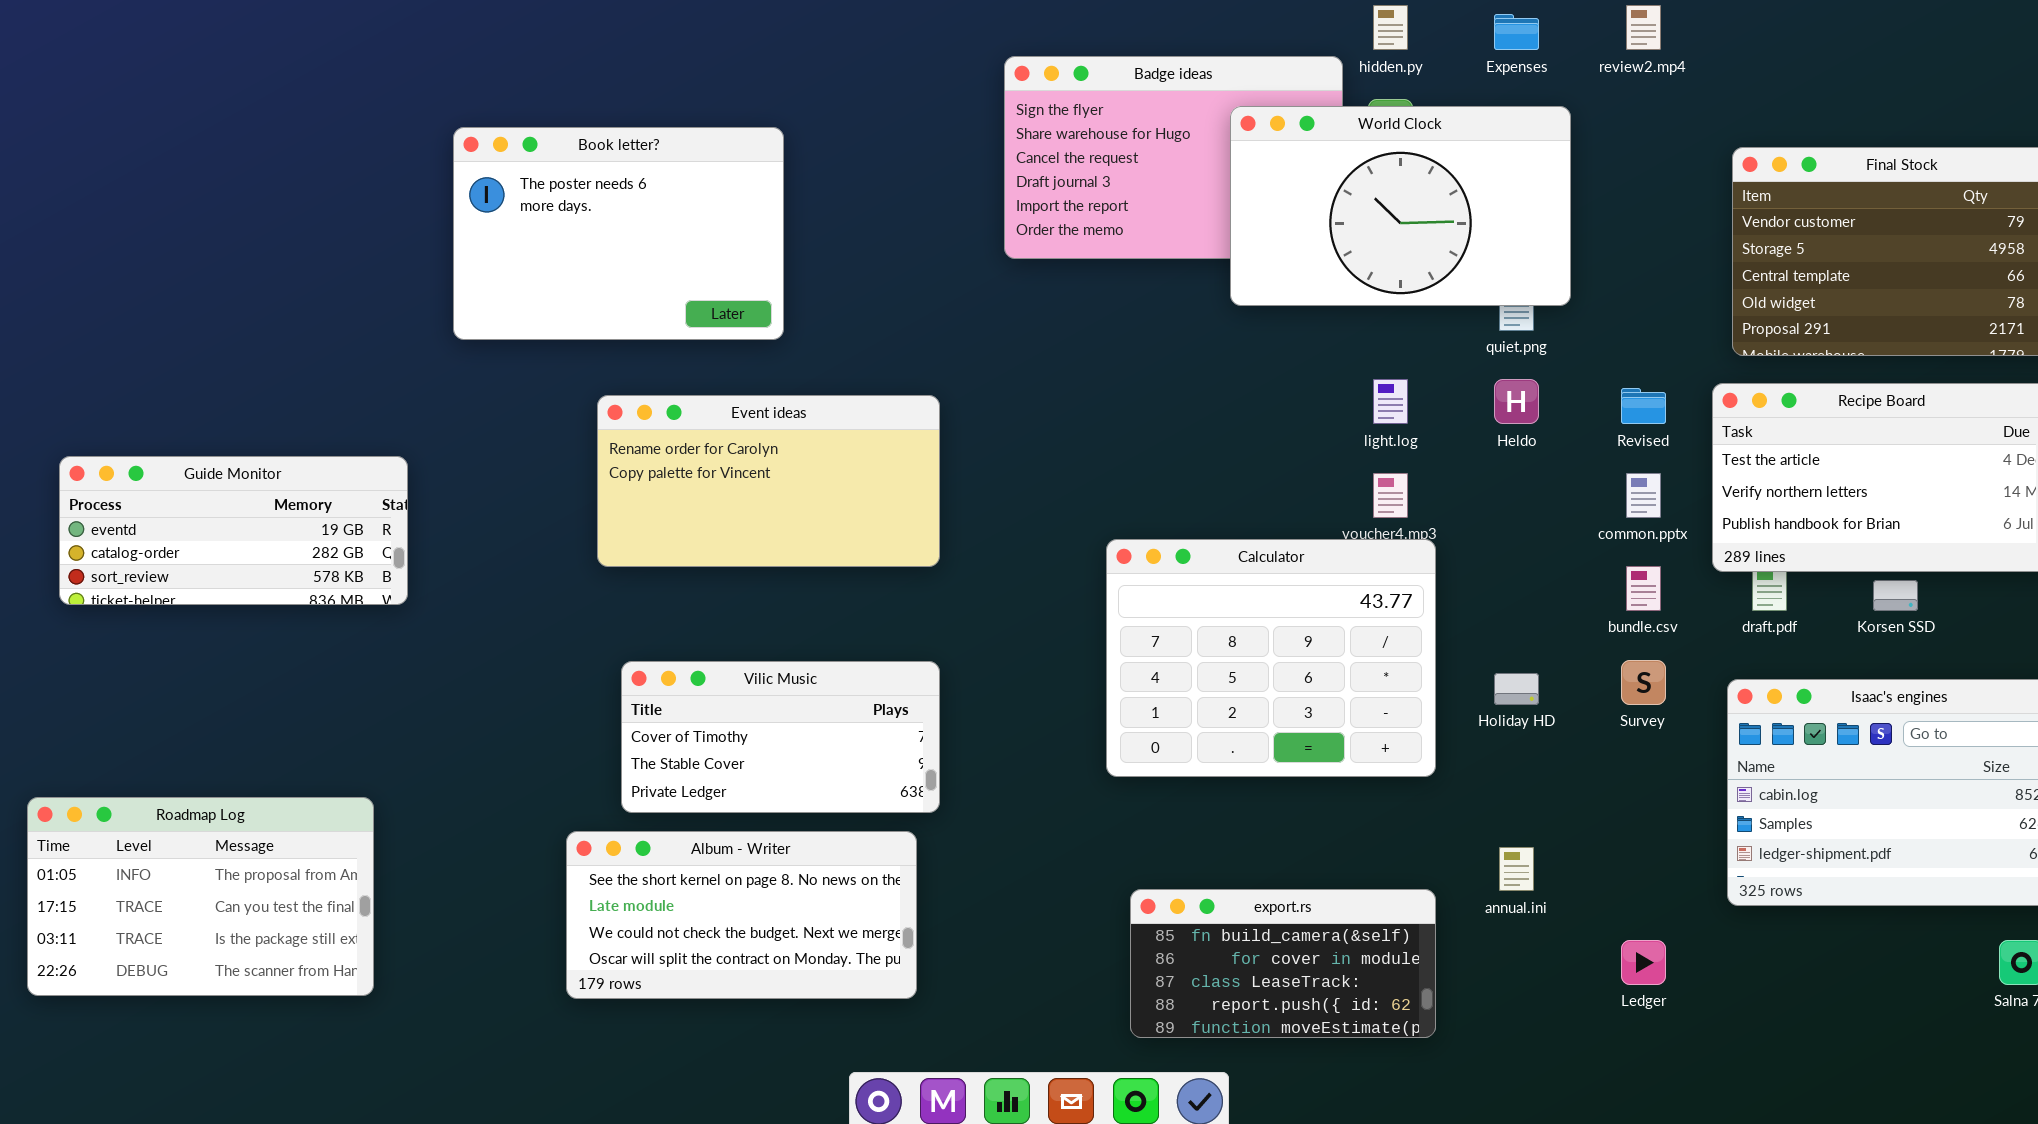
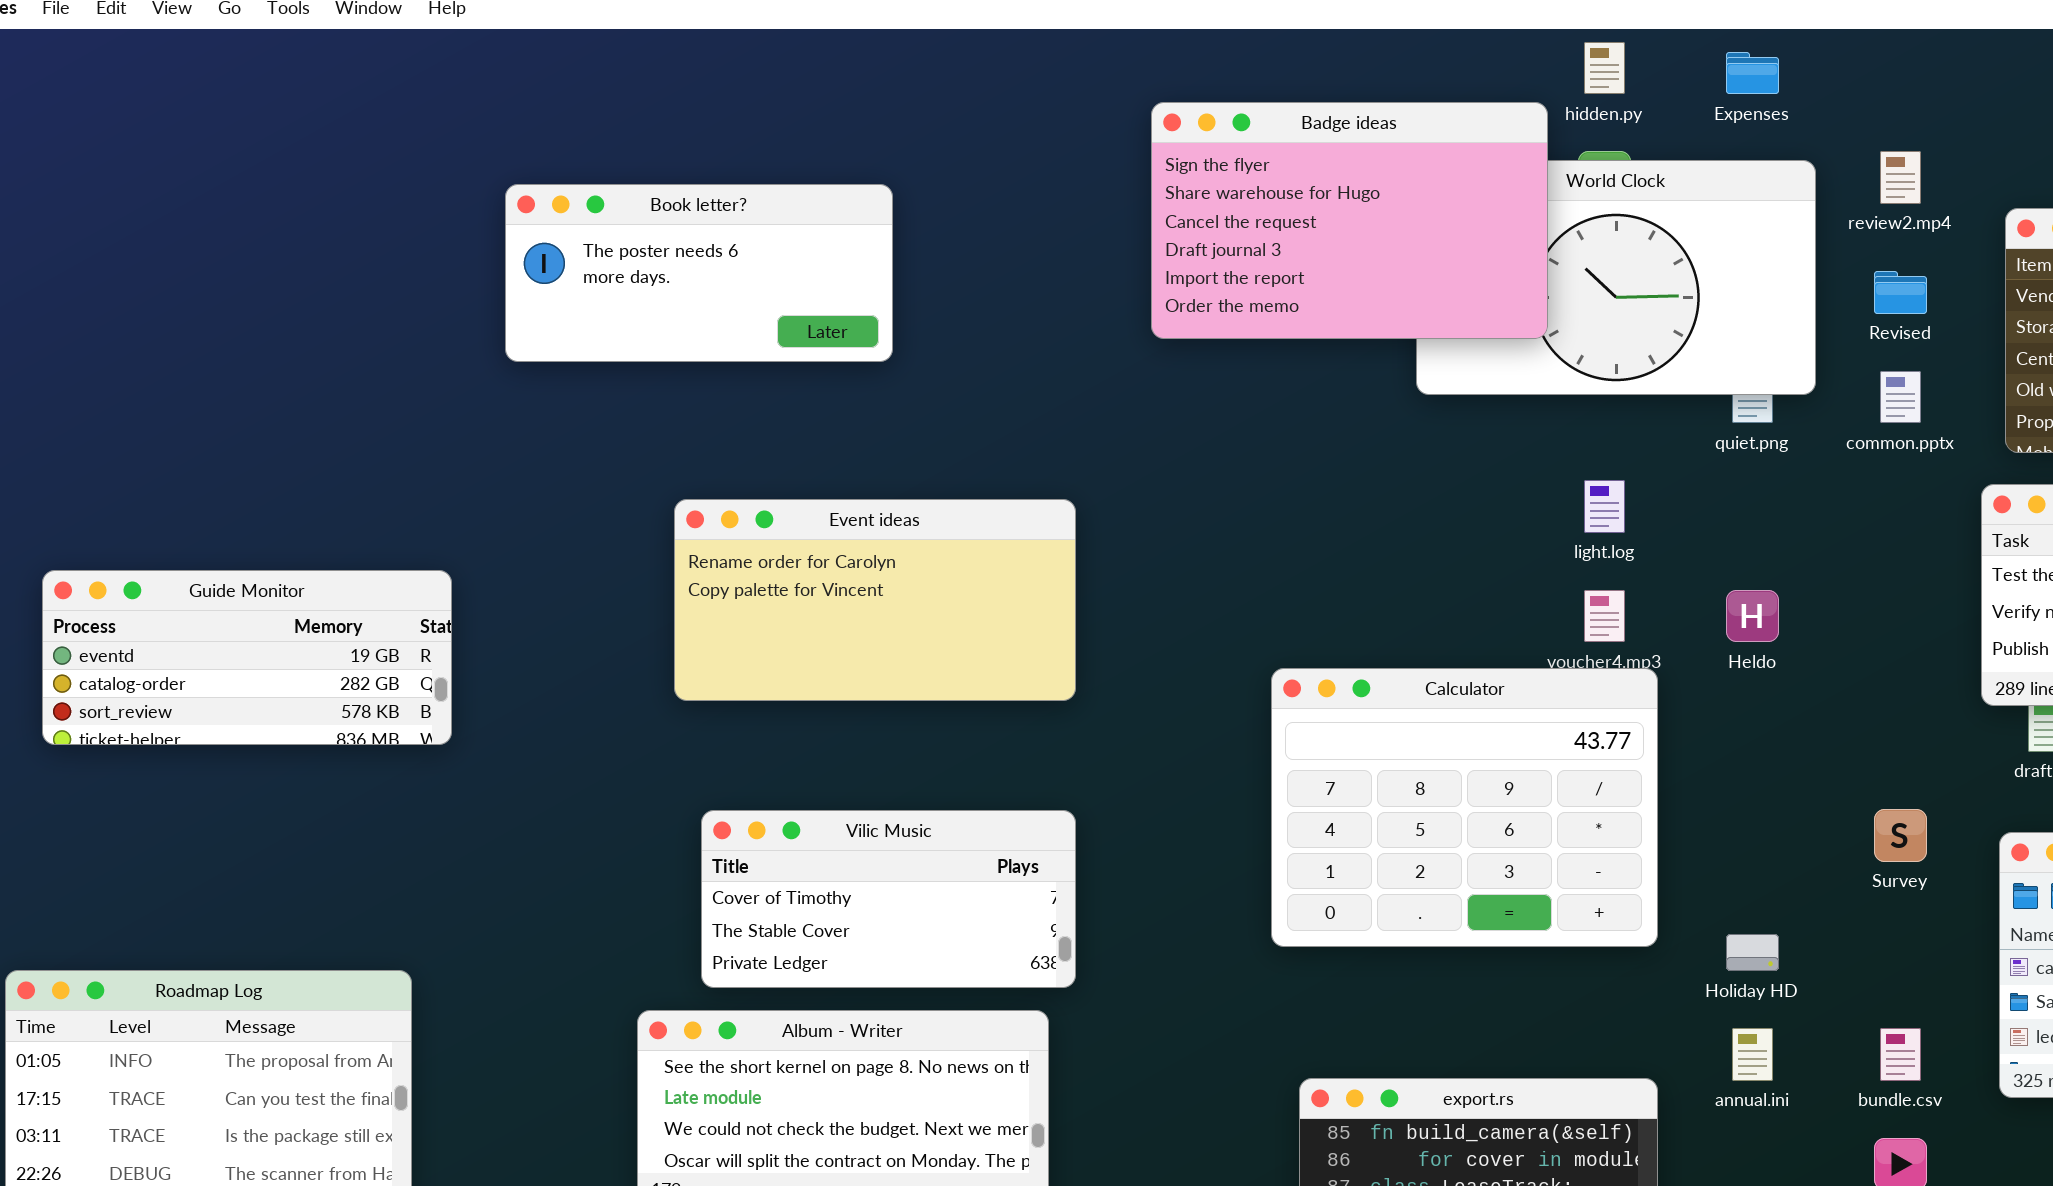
review2.mp4: [1626,5,1661,50] -> [1880,151,1921,204], moved
Badge ideas: [1004,56,1343,259] -> [1151,102,1548,339], raised
Book letter?: [453,127,784,340] -> [505,184,893,362], resized
Heldo: [1494,379,1539,424] -> [1726,590,1779,642], moved
Revised: [1621,388,1666,424] -> [1874,271,1927,314], moved
common.pptx: [1626,473,1661,518] -> [1880,371,1921,423], moved
bundle.csv: [1626,566,1661,611] -> [1880,1028,1921,1081], moved
Holiday HD: [1494,673,1539,705] -> [1726,934,1779,971], moved

